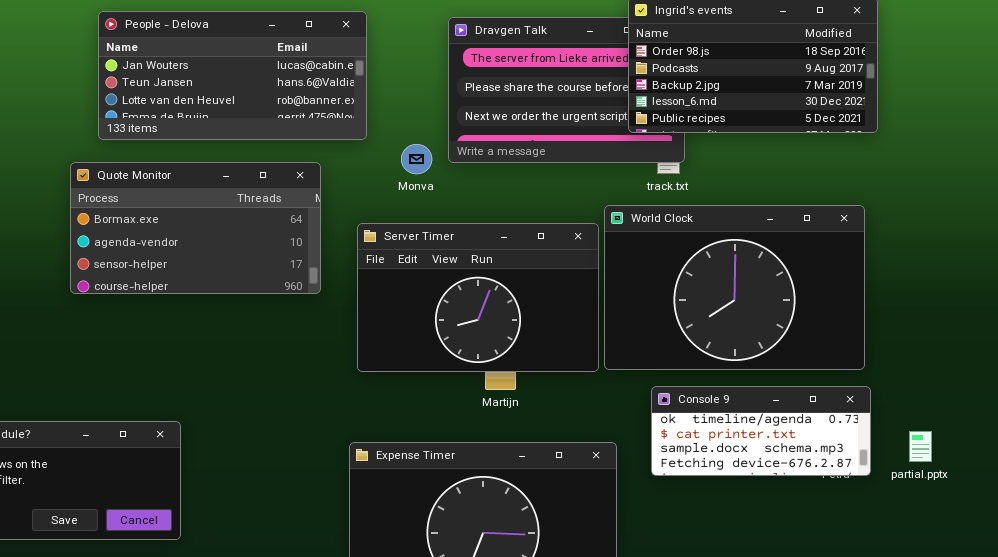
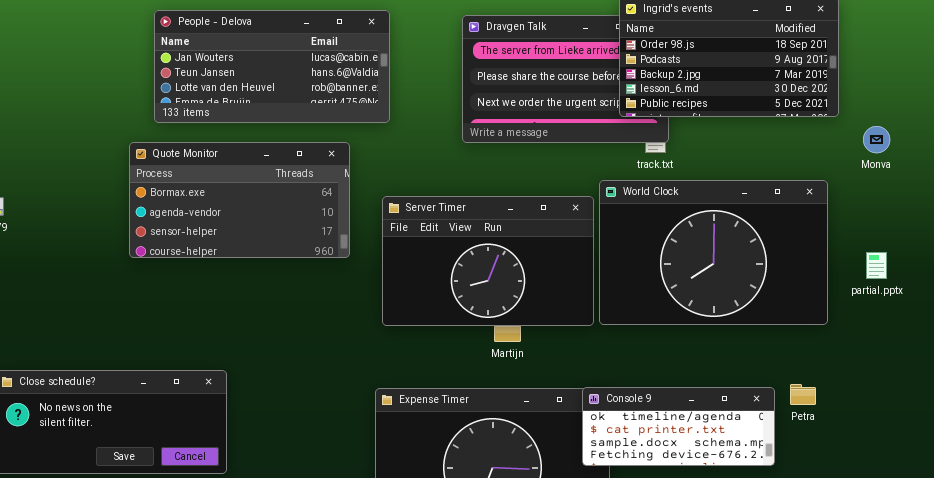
Monva: [401,144,432,174] -> [863,126,890,153], moved
Console 9: [651,386,871,476] -> [582,387,775,466], moved
partial.pptx: [909,431,932,462] -> [866,252,887,279], moved

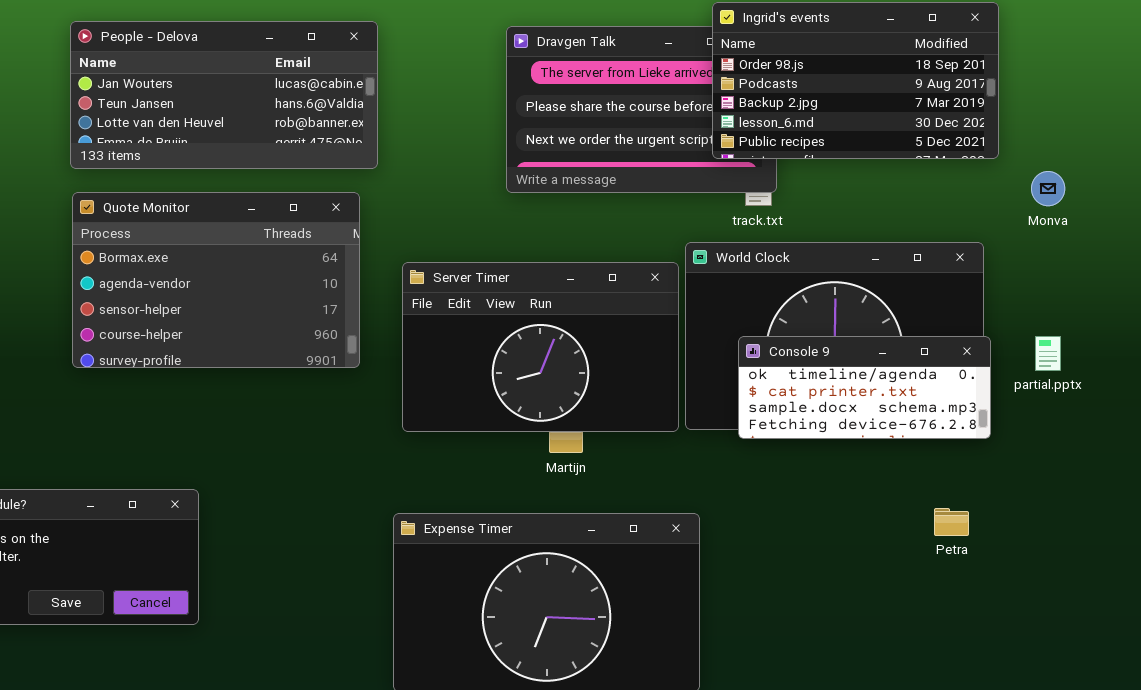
People - Delova: [154,10,390,123] -> [70,21,378,169], moved
Quote Monitor: [129,142,350,258] -> [72,192,360,368], resized
Console 9: [582,387,775,466] -> [738,336,991,439], moved

